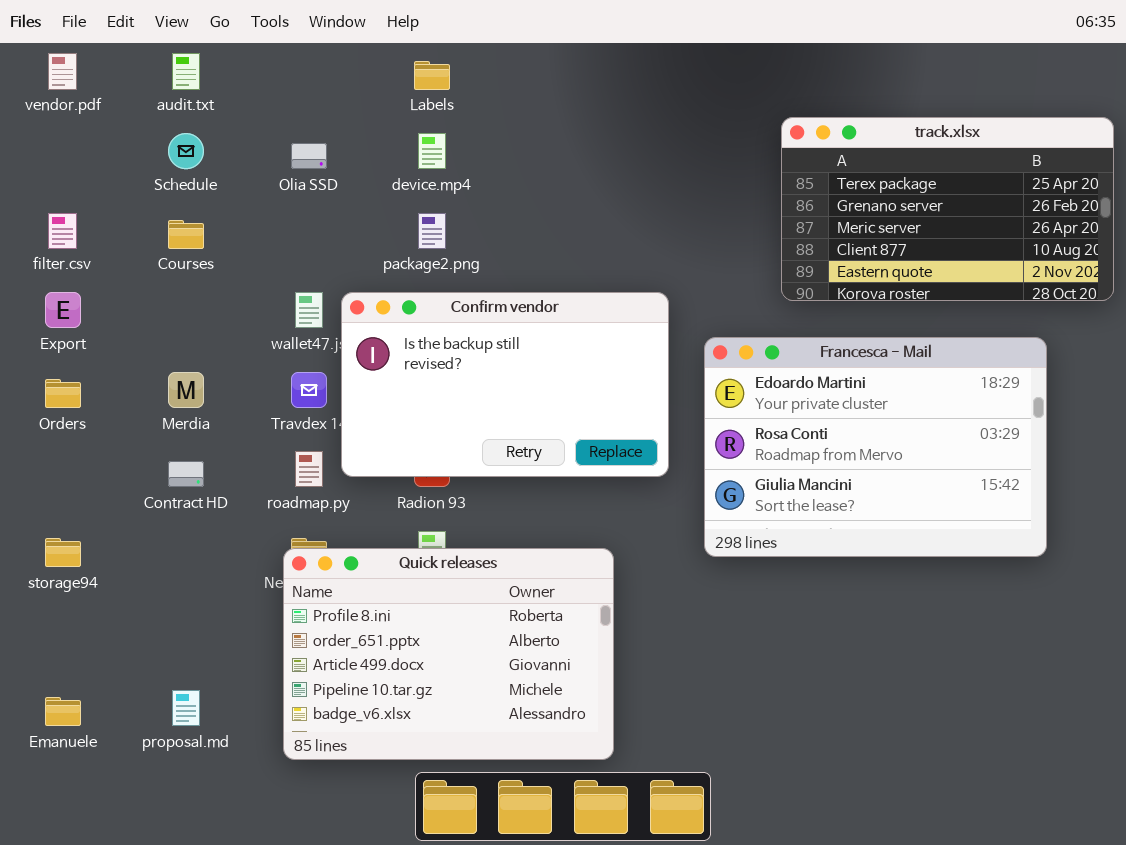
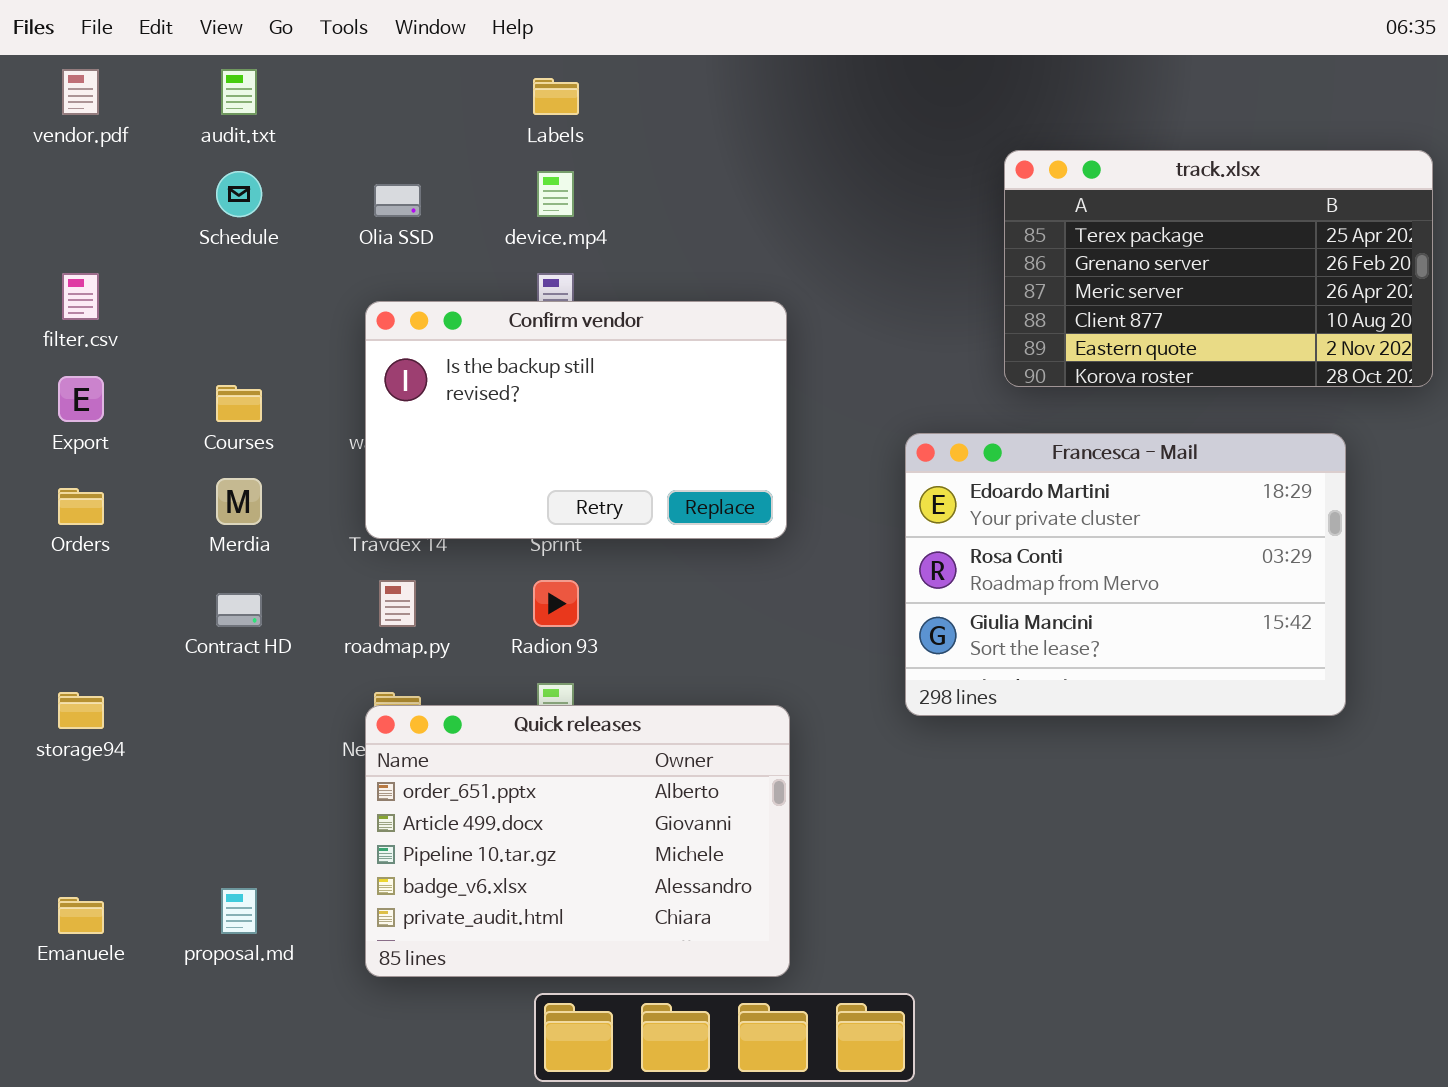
Courses: [168,220,204,249] -> [216,385,262,422], moved
Confirm vendor: [341,292,669,477] -> [365,301,787,539], moved
Quick releases: [283,548,614,760] -> [365,705,790,977], scrolled down 1 row

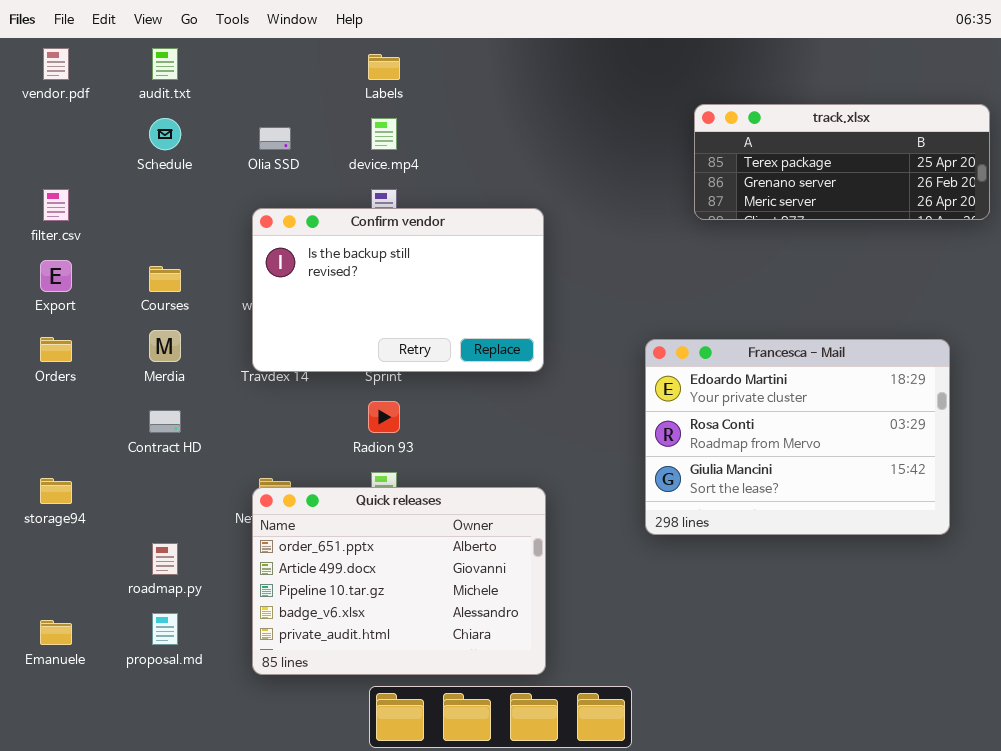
track.xlsx: [1004,150,1433,387] -> [694,104,990,220], resized
Francesca - Mail: [905,433,1346,716] -> [645,339,950,535], moved
roadmap.py: [379,580,416,627] -> [152,543,178,575], moved

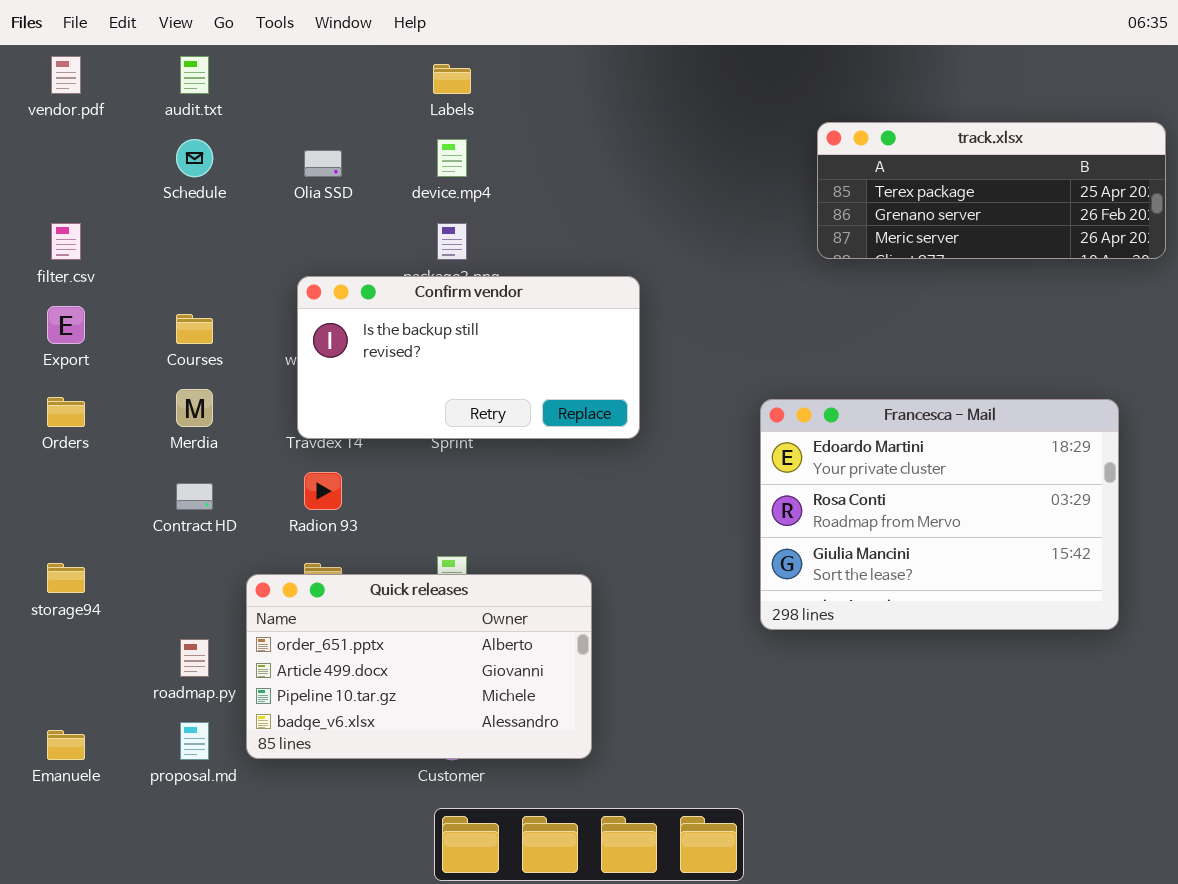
Confirm vendor: [252,208,544,372] -> [297,276,640,439], resized
Radion 93: [368,401,400,433] -> [304,472,342,510], moved
Quick releases: [252,487,546,675] -> [246,574,592,759], moved, resized

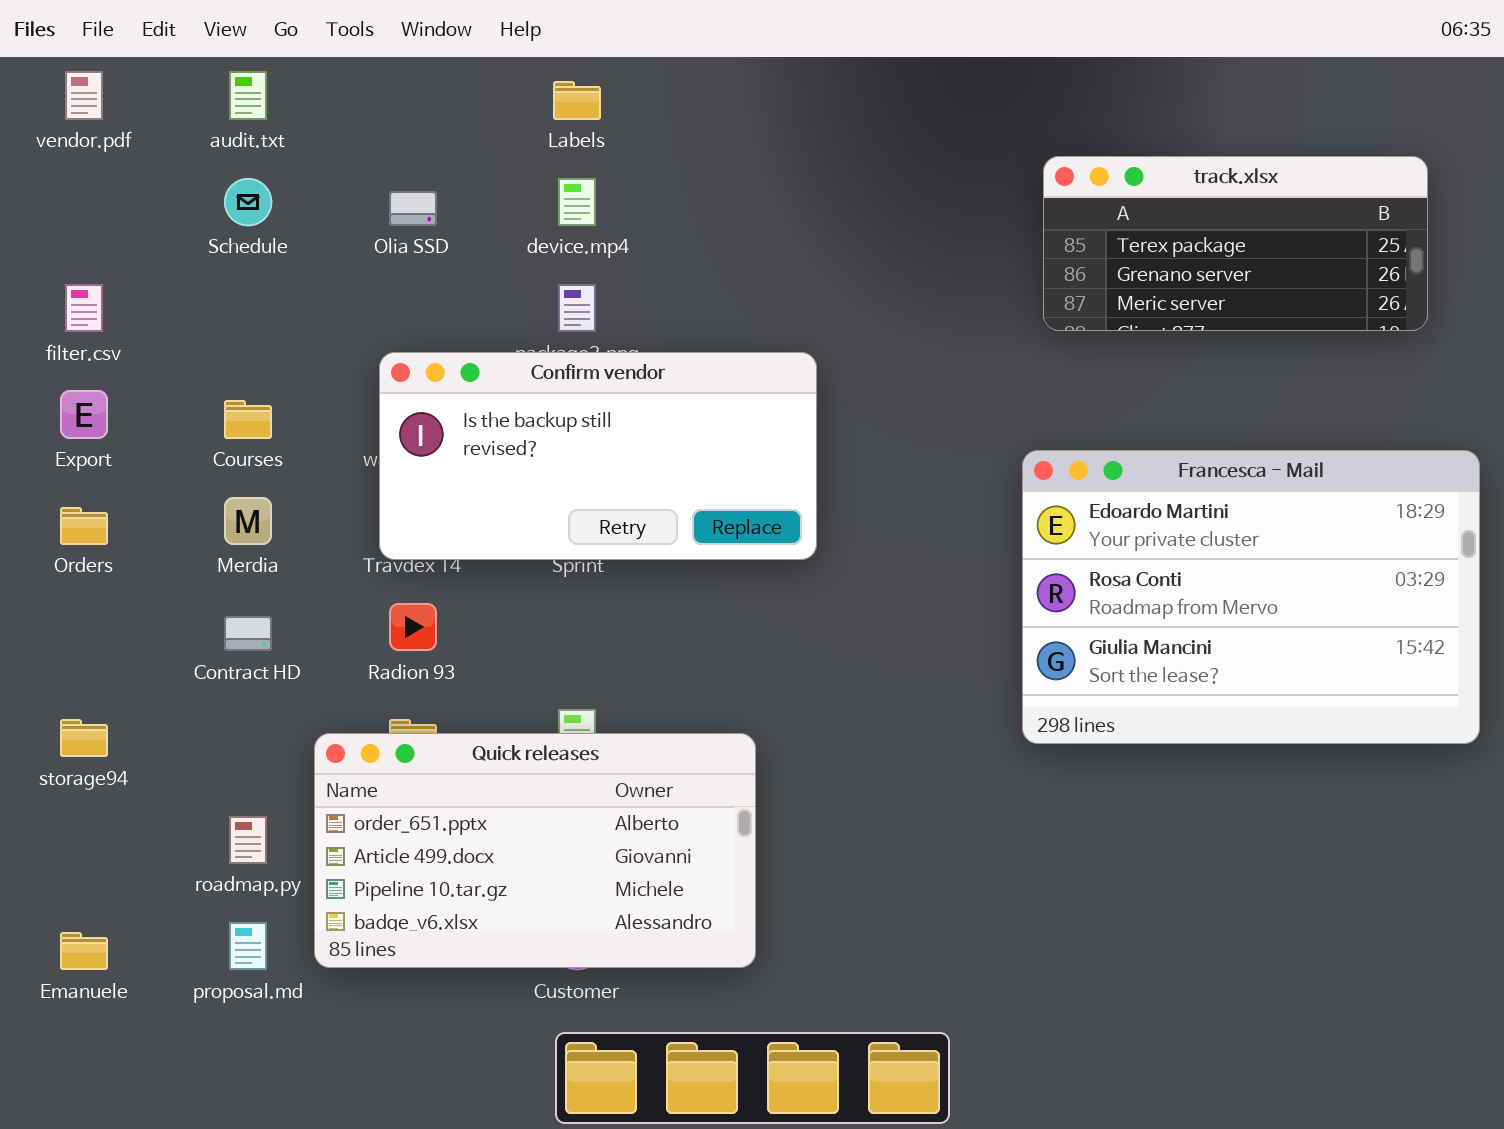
track.xlsx: [817,122,1166,259] -> [1043,156,1428,331], resized
Francesca - Mail: [760,399,1119,630] -> [1022,450,1480,744], moved

